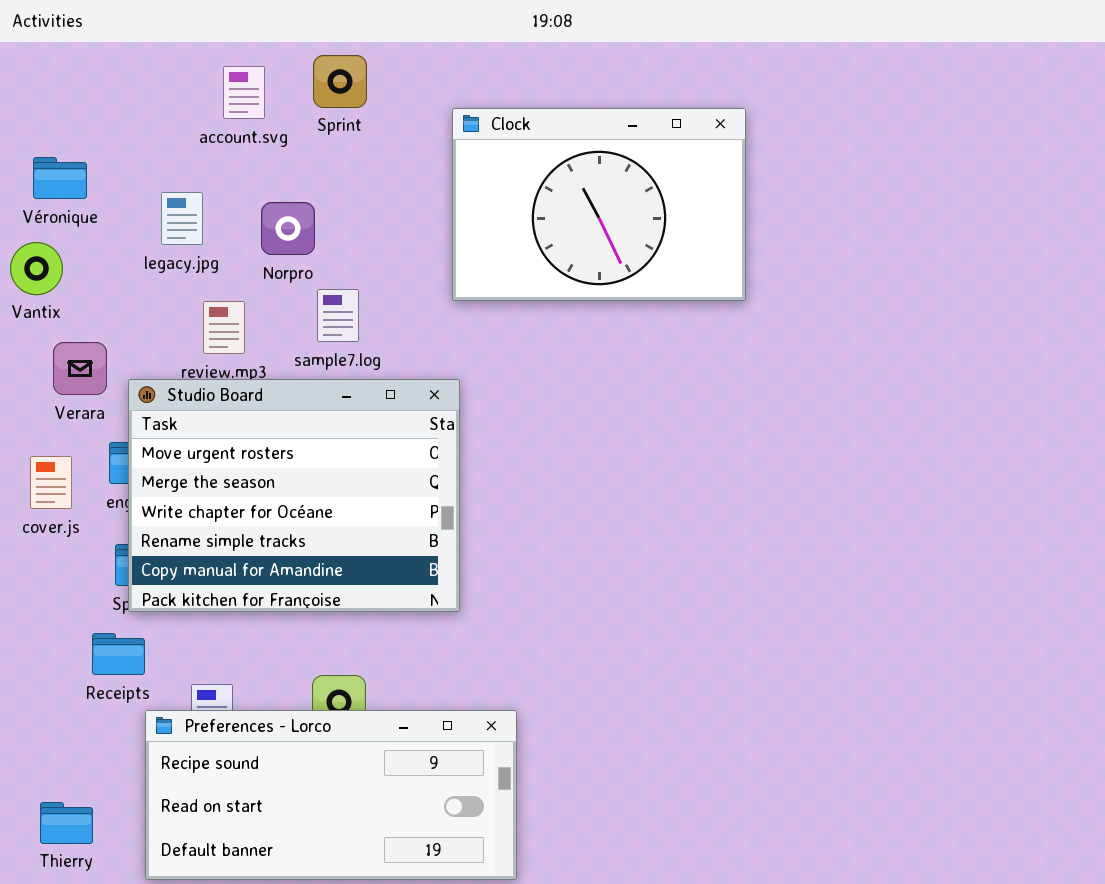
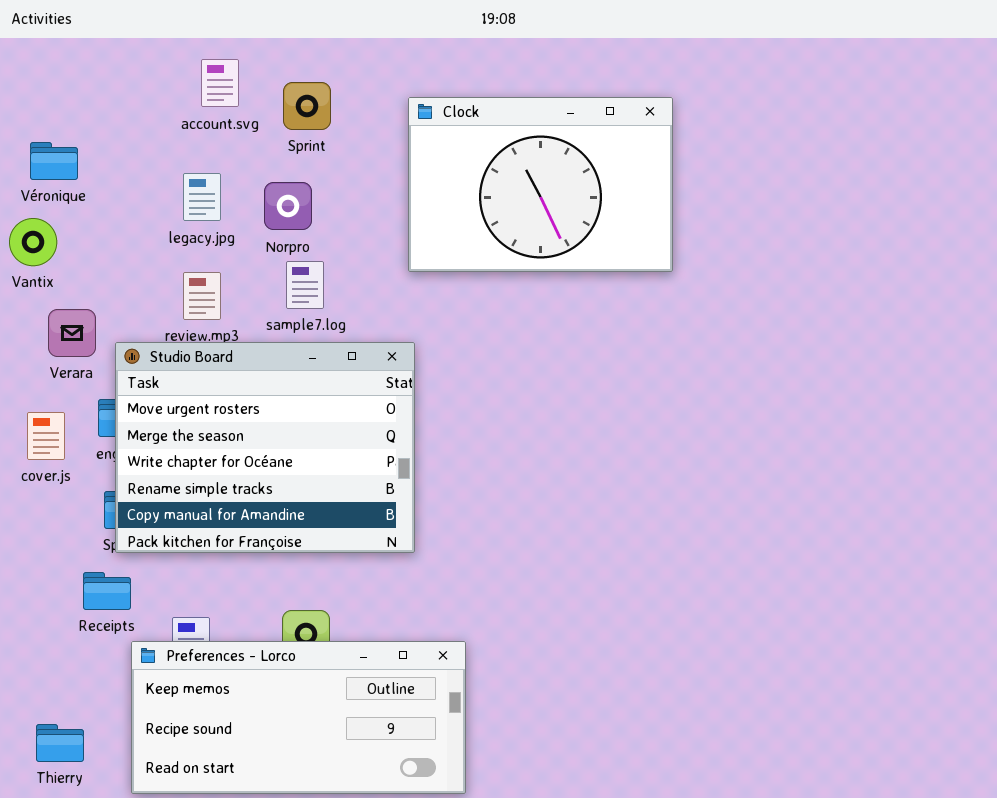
Sprint: [313,55,367,108] -> [283,82,331,130], moved
legacy.jpg: [161,192,203,245] -> [183,173,221,221], moved
Norpro: [261,202,315,255] -> [264,182,312,230], moved
Preferences - Lorco: [145,710,517,880] -> [131,641,466,794], scrolled up 1 row

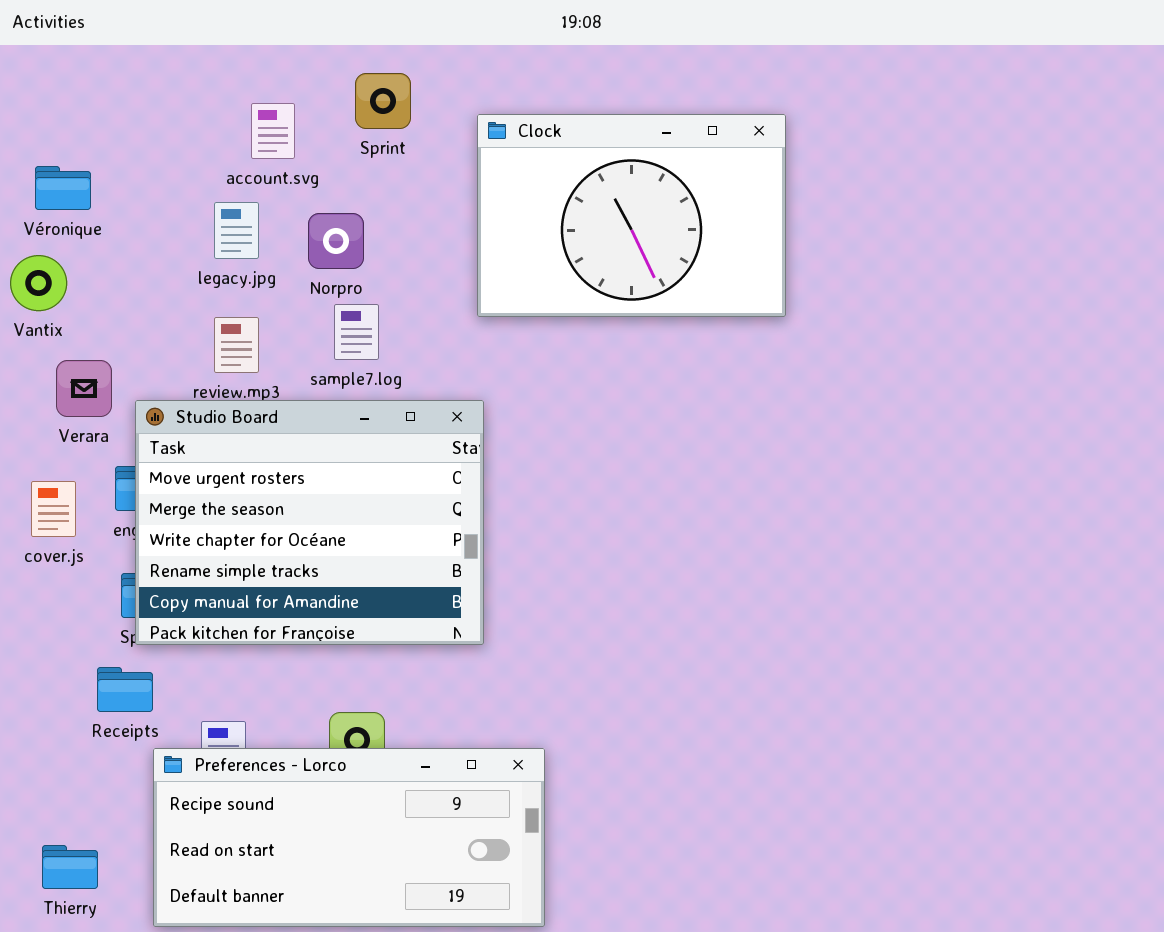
account.svg: [201,59,239,107] -> [251,103,295,159], moved
Sprint: [283,82,331,130] -> [355,73,411,129], moved
Preferences - Lorco: [131,641,466,794] -> [153,748,545,927], scrolled down 1 row

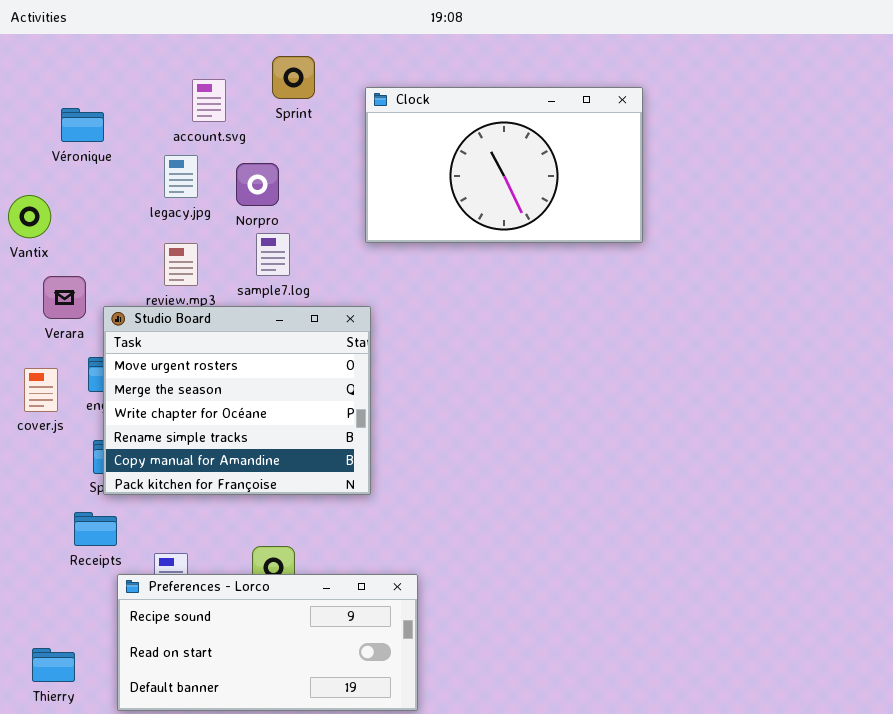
Clock: [477,114,786,317] -> [365,87,643,243], resized
Véronique: [35,166,91,210] -> [61,108,104,142], moved

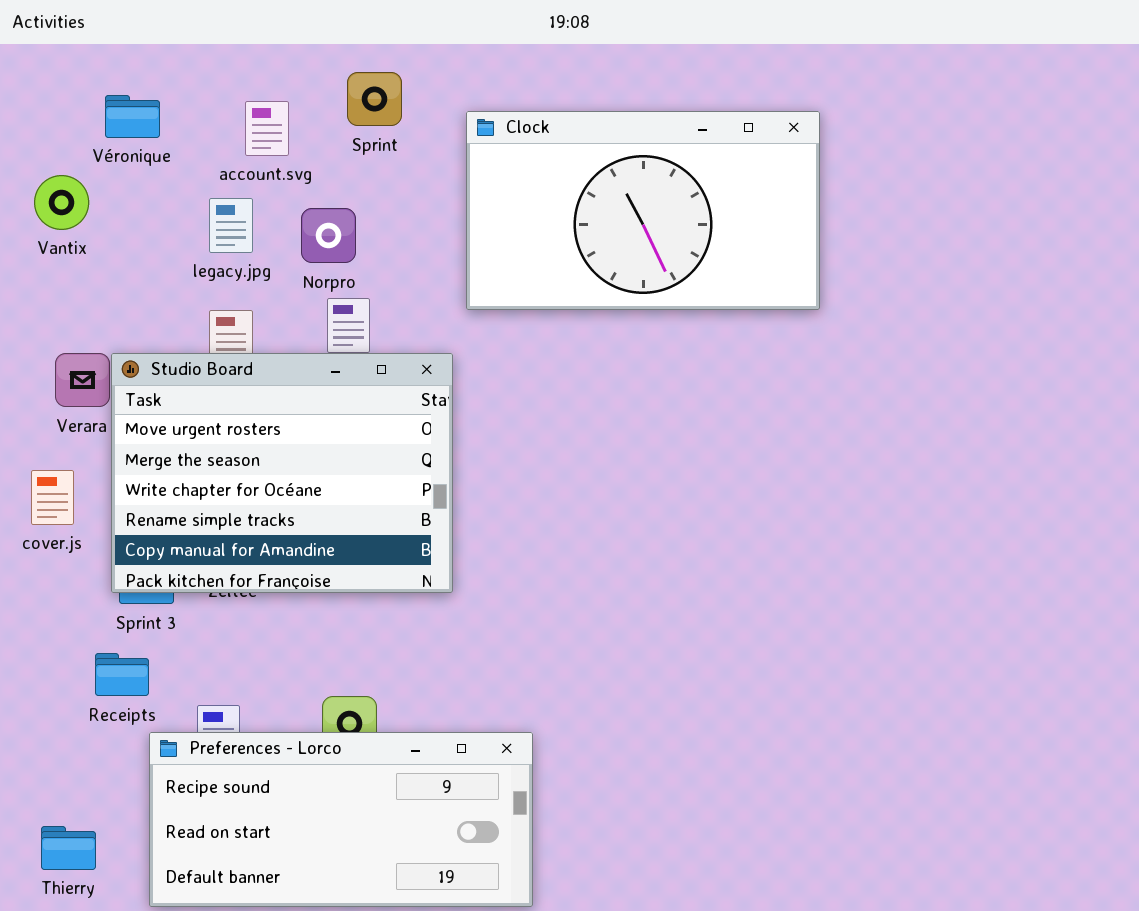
Véronique: [61,108,104,142] -> [105,95,160,138], moved
Vantix: [8,195,51,238] -> [34,175,89,230], moved
Studio Board: [103,306,371,495] -> [111,353,453,593], moved

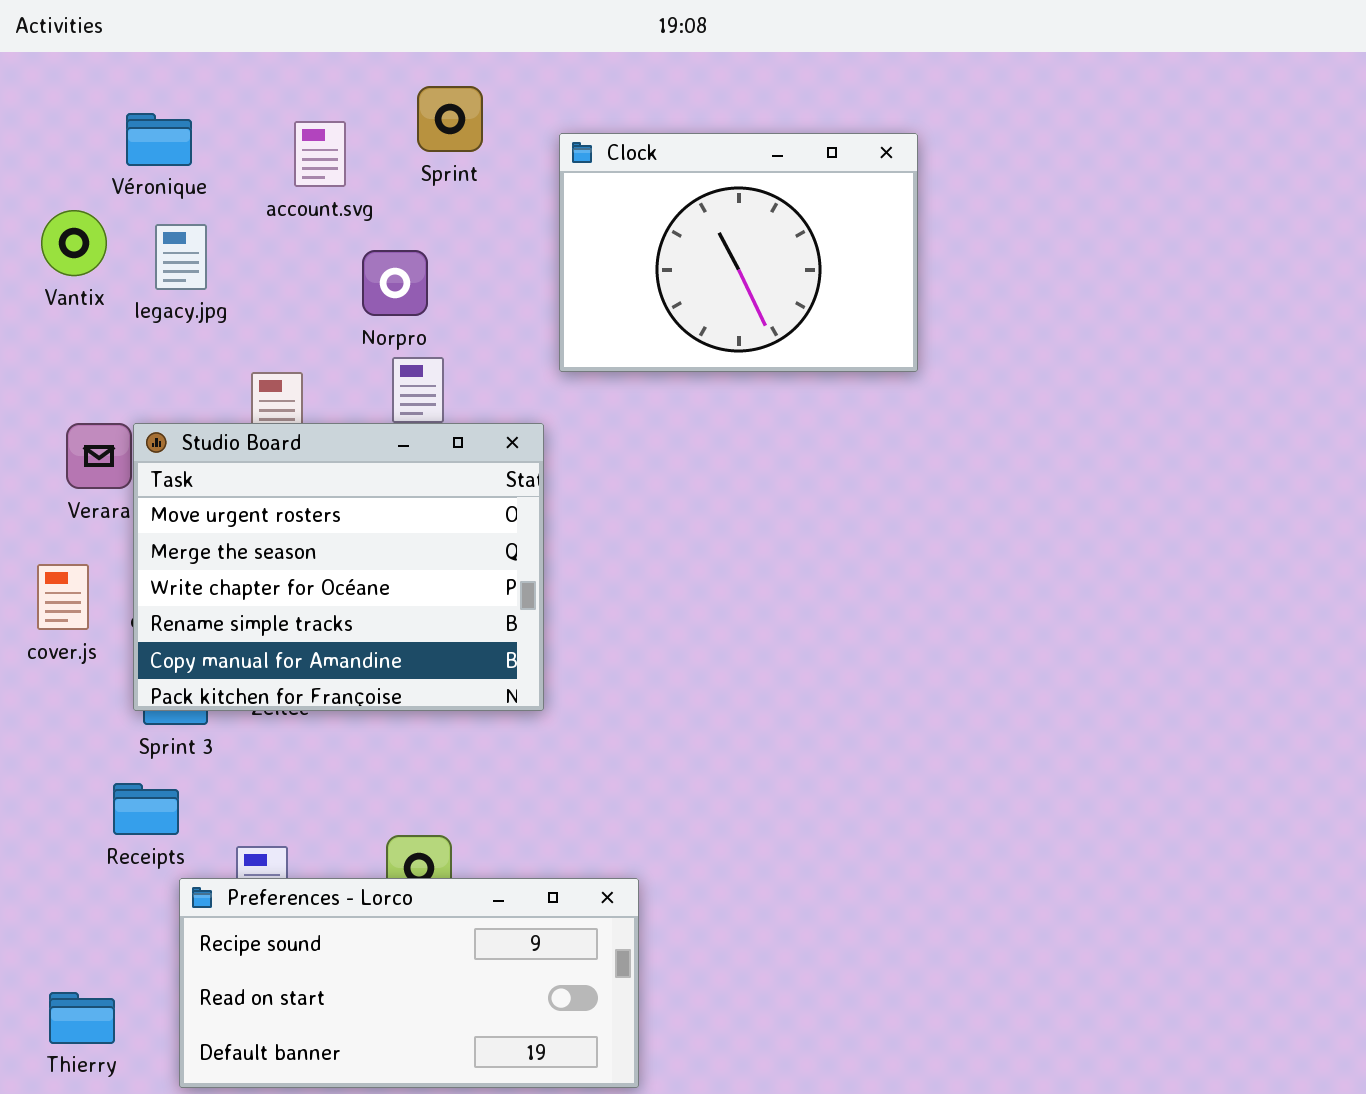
Clock: [466,111,820,310] -> [559,133,918,372], resized
legacy.jpg: [209,198,253,253] -> [155,224,207,290], moved

